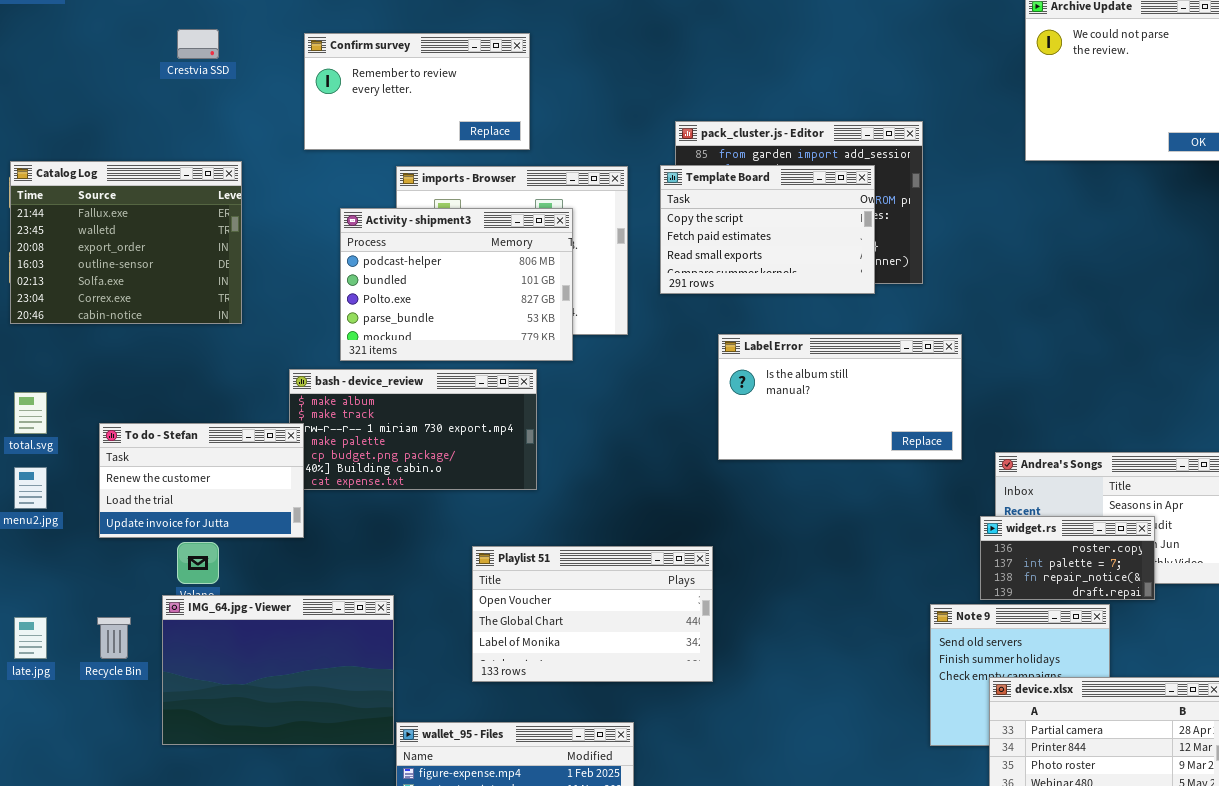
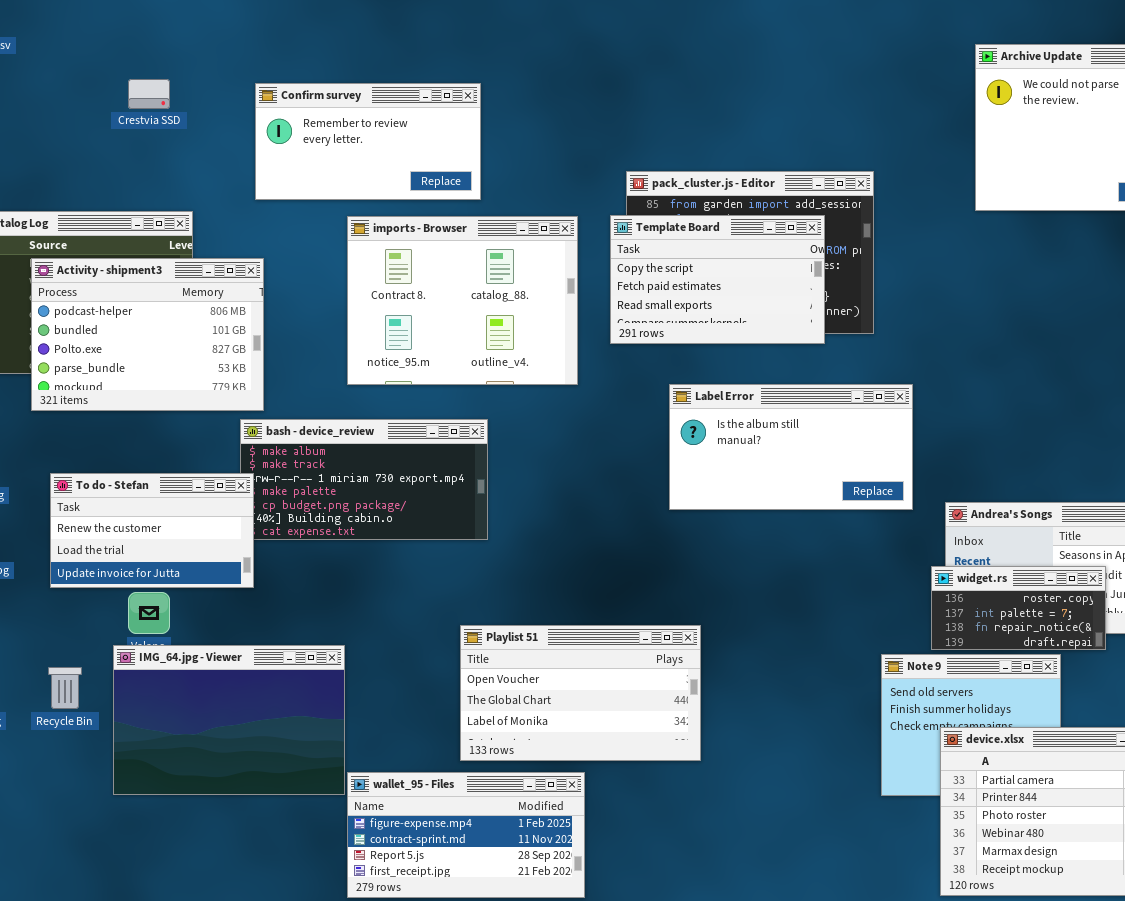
Activity - shipment3: [340,208,573,361] -> [31,258,264,411], moved
Playlist 51: [472,546,713,682] -> [460,625,701,761], moved

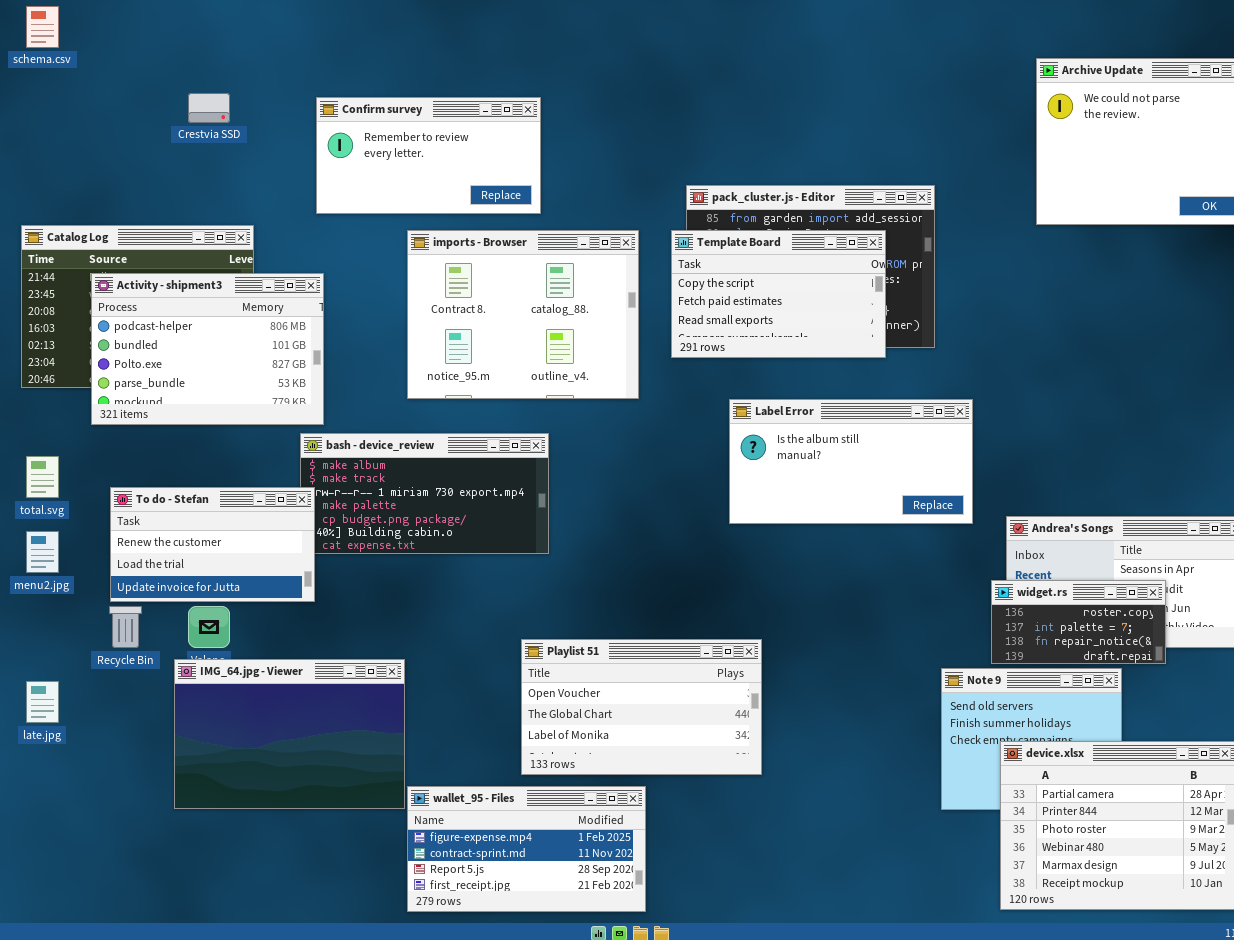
Recycle Bin: [48,667,82,709] -> [109,606,142,648], moved

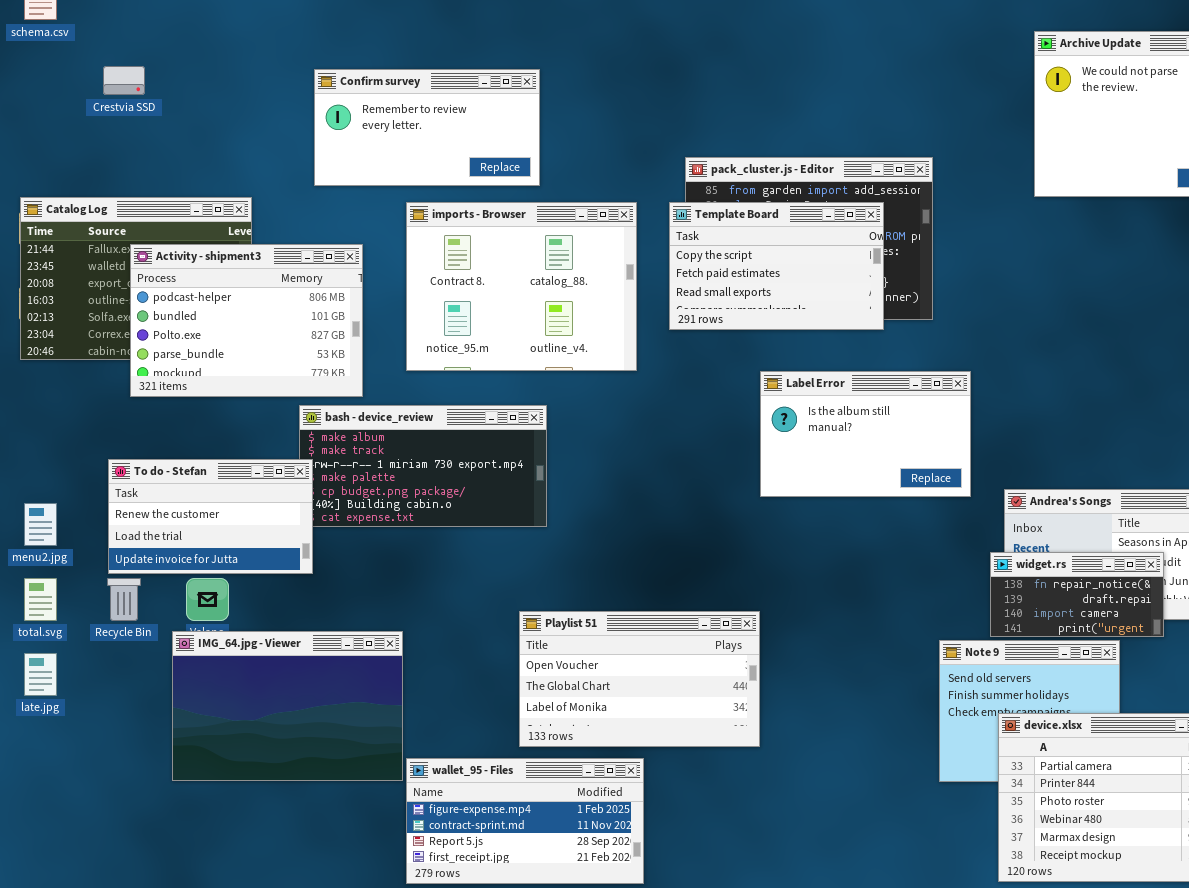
Crestvia SSD: [188,93,230,123] -> [103,66,145,95], moved
Activity - shipment3: [91,273,324,425] -> [130,244,363,397], moved
Label Error: [729,399,973,524] -> [760,371,971,497], resized
total.svg: [26,456,59,498] -> [24,578,57,621], moved
widget.rs: [991,580,1166,664] -> [990,552,1164,637], scrolled down 2 rows

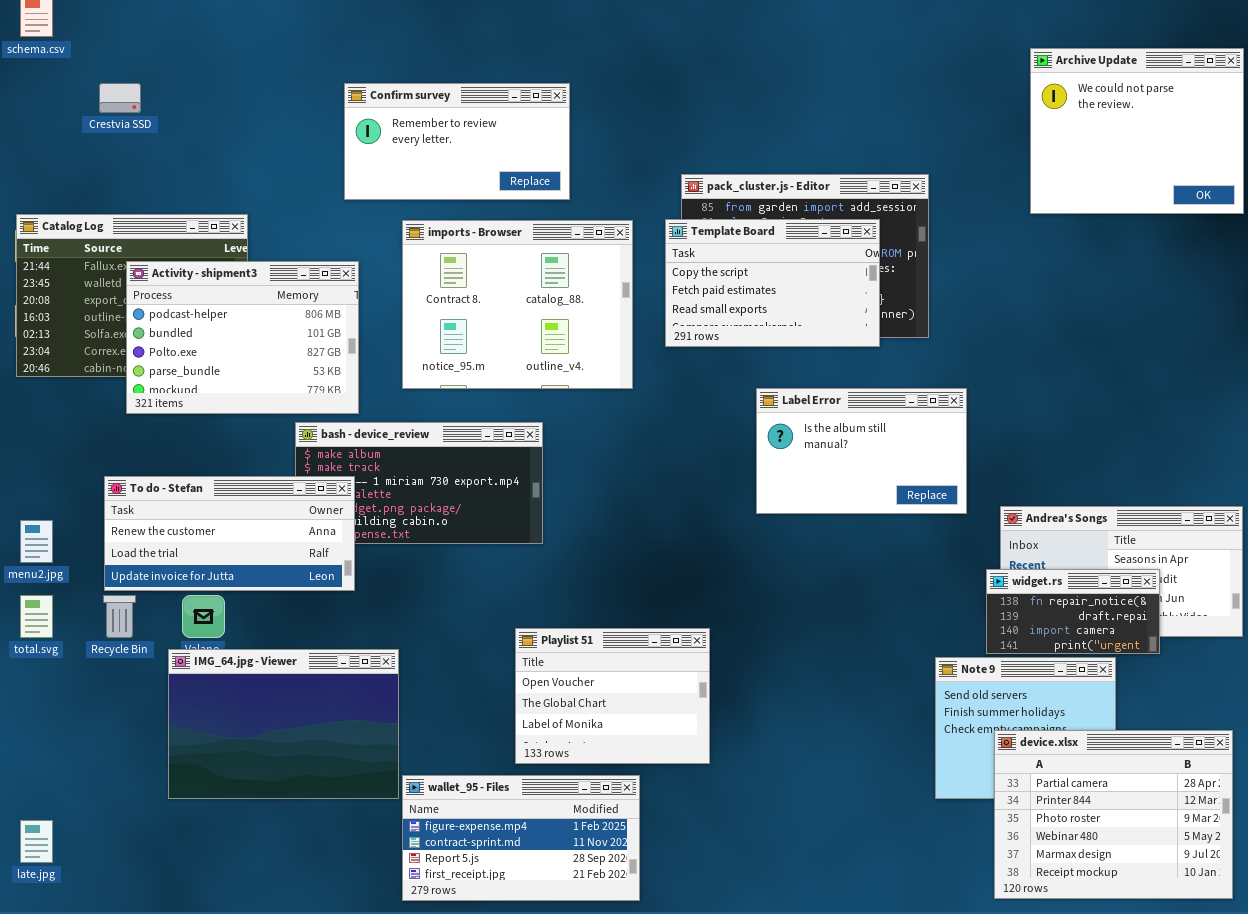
Confirm survey: [314,69,540,186] -> [344,83,570,200], moved
To do - Stefan: [108,459,313,574] -> [104,476,355,591], resized
Playlist 51: [519,611,760,747] -> [515,628,710,764], resized
late.jpg: [24,653,57,696] -> [20,820,53,863], moved

